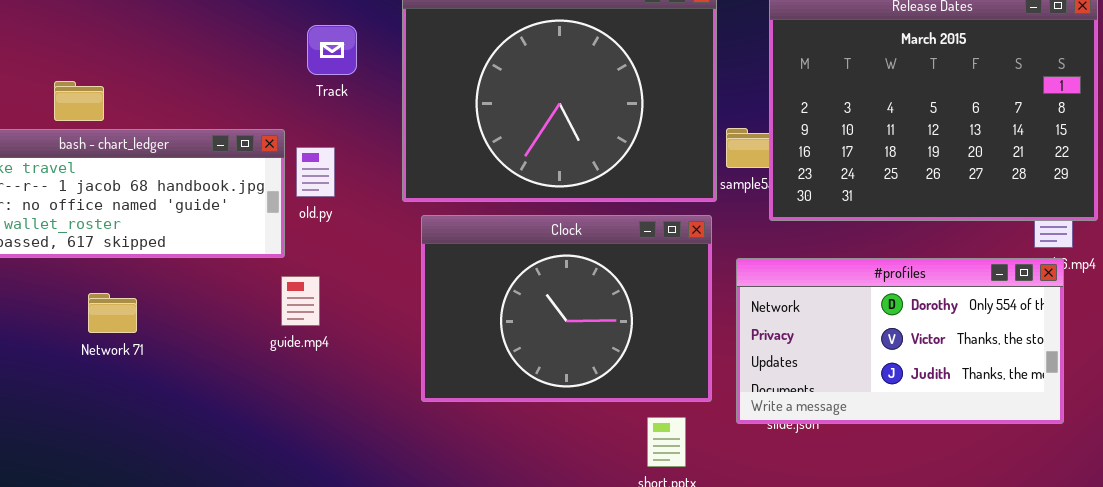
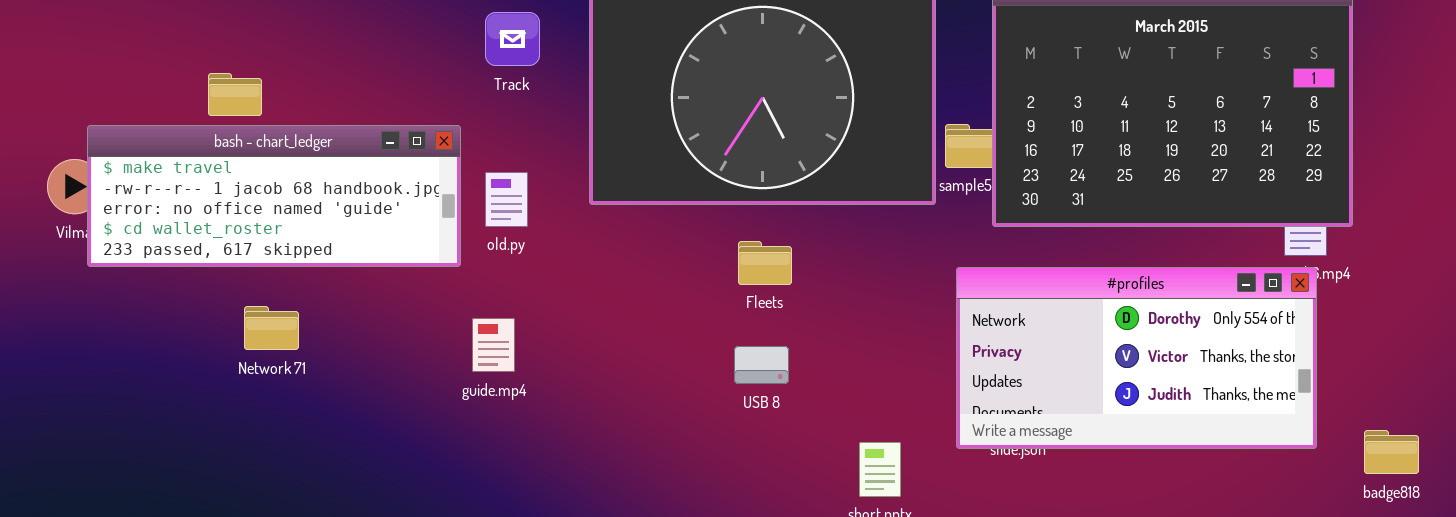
old.py: [296,147,335,197] -> [485,172,528,227], moved
Clock: [421,215,712,402] -> none, closed
guide.mp4: [281,276,320,326] -> [472,318,515,372], moved

